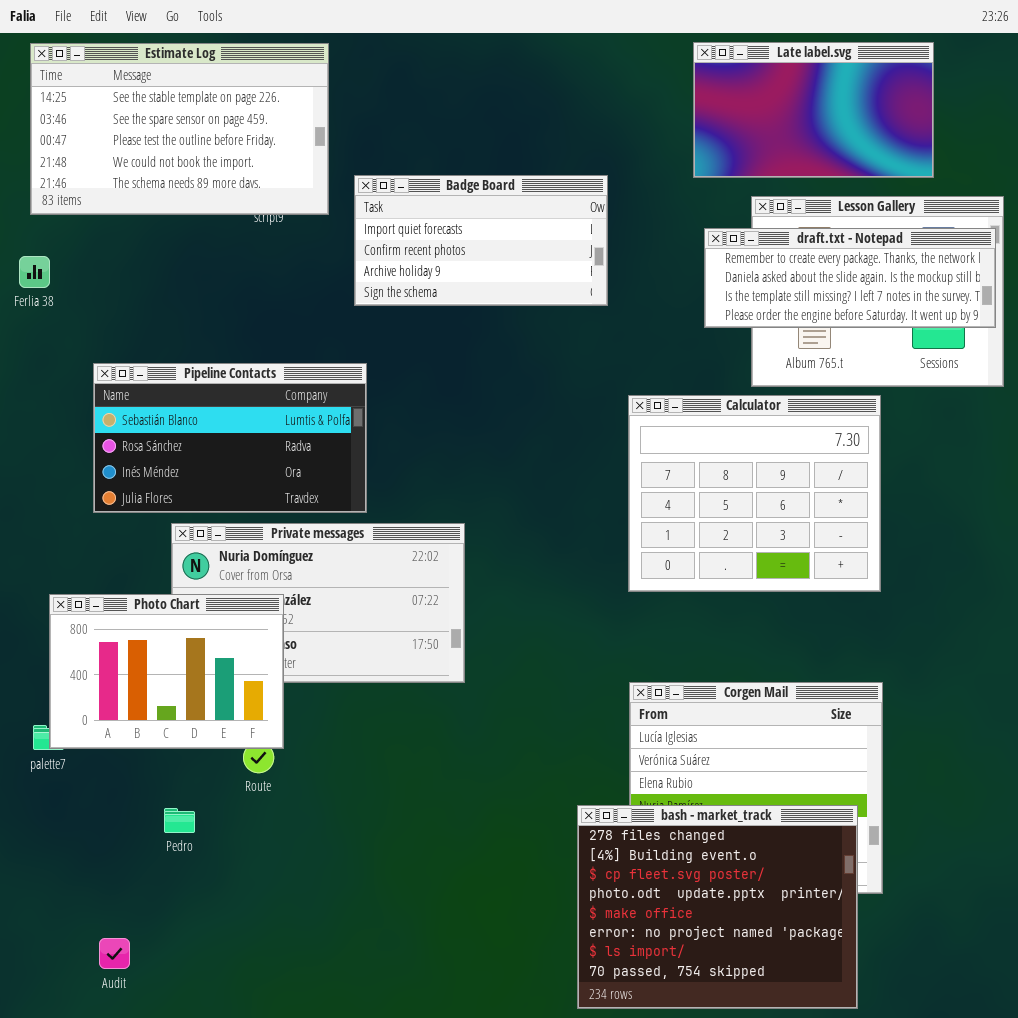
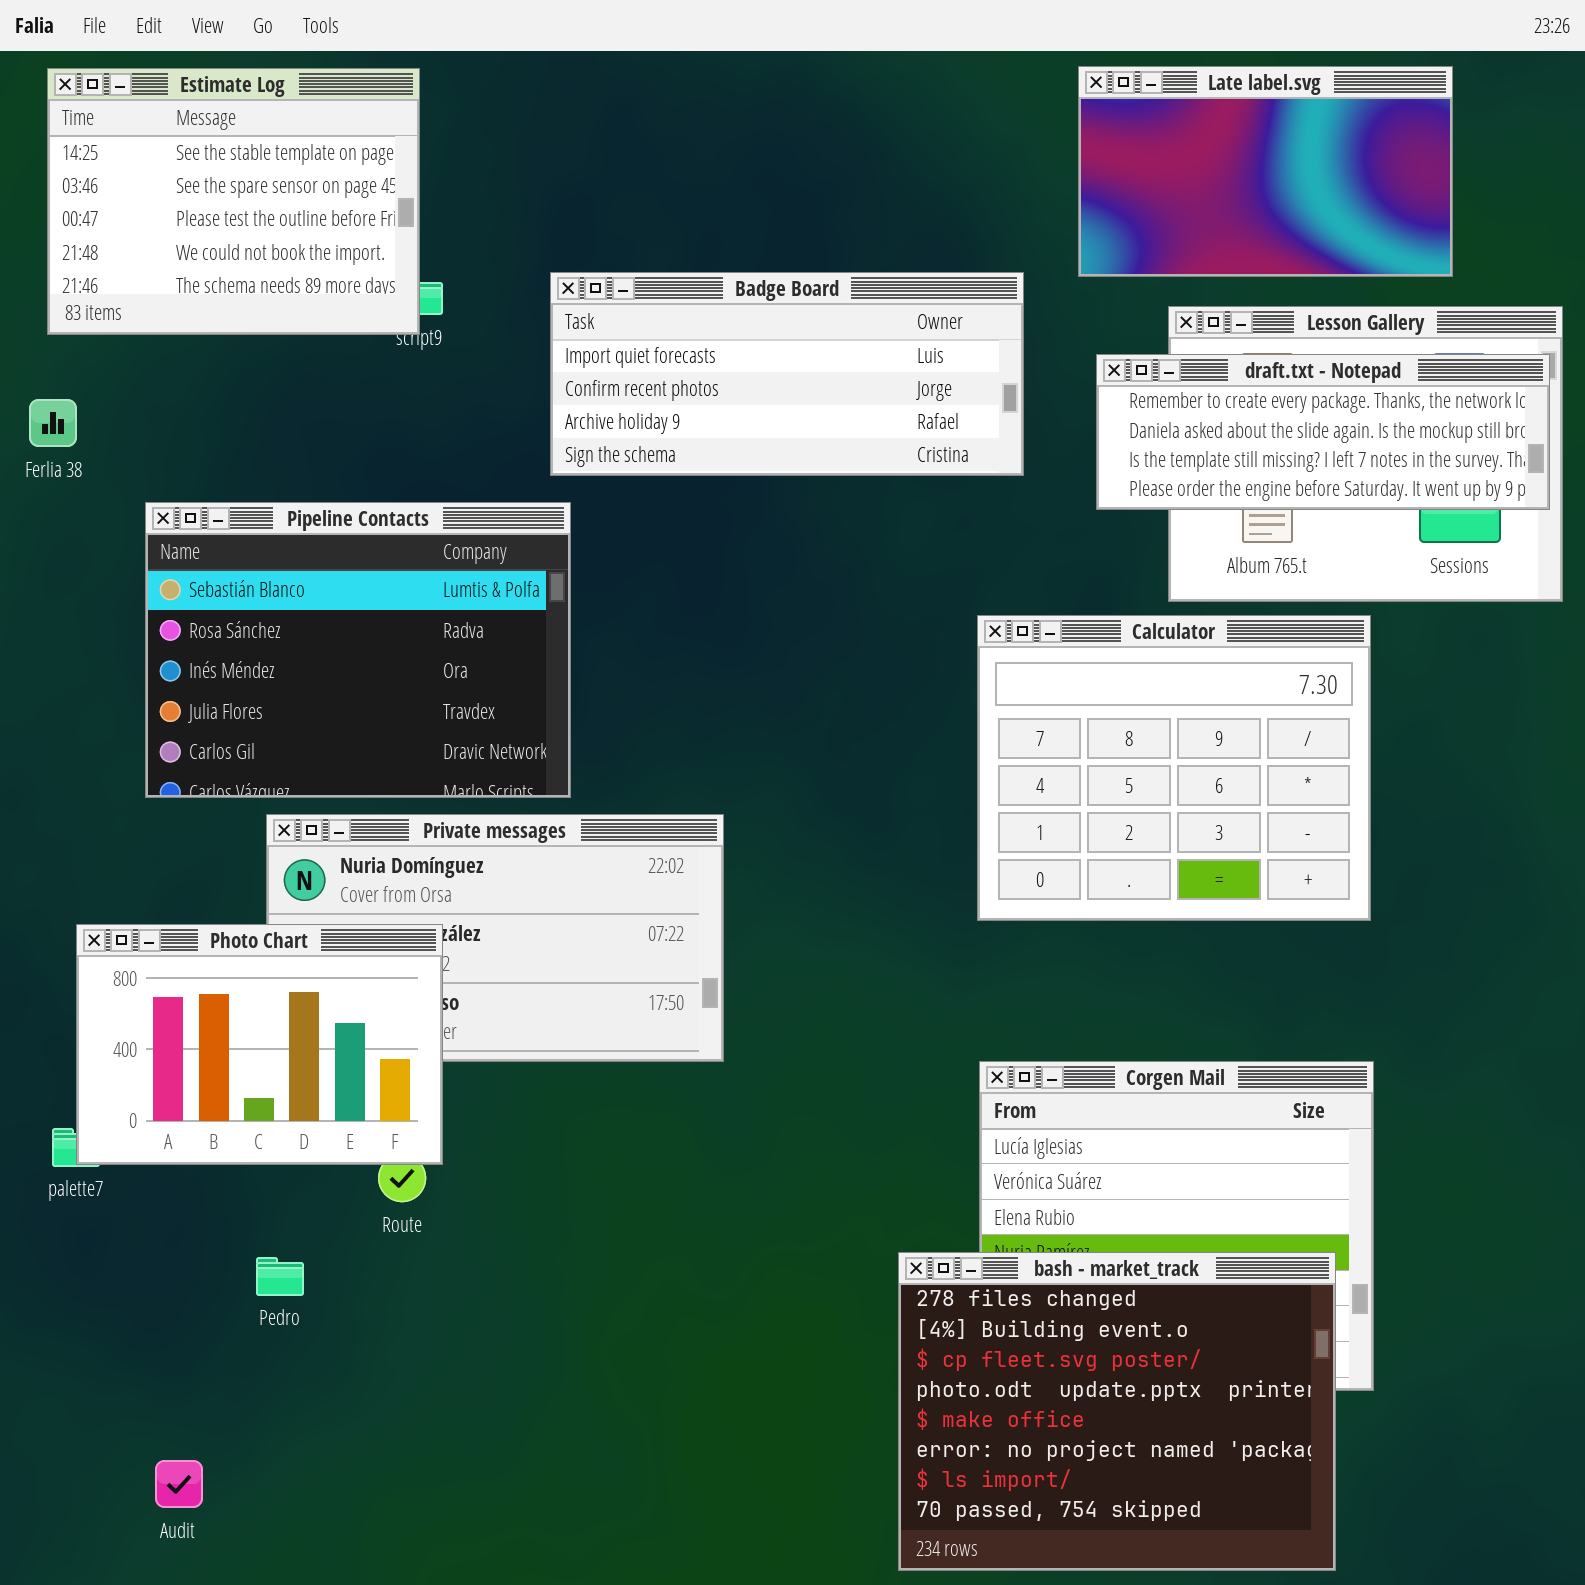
Estimate Log: [30,43,329,215] -> [47,68,420,335], resized
Badge Board: [354,175,608,306] -> [550,272,1024,476], resized
Pipeline Contacts: [93,363,367,513] -> [145,502,571,798], resized

